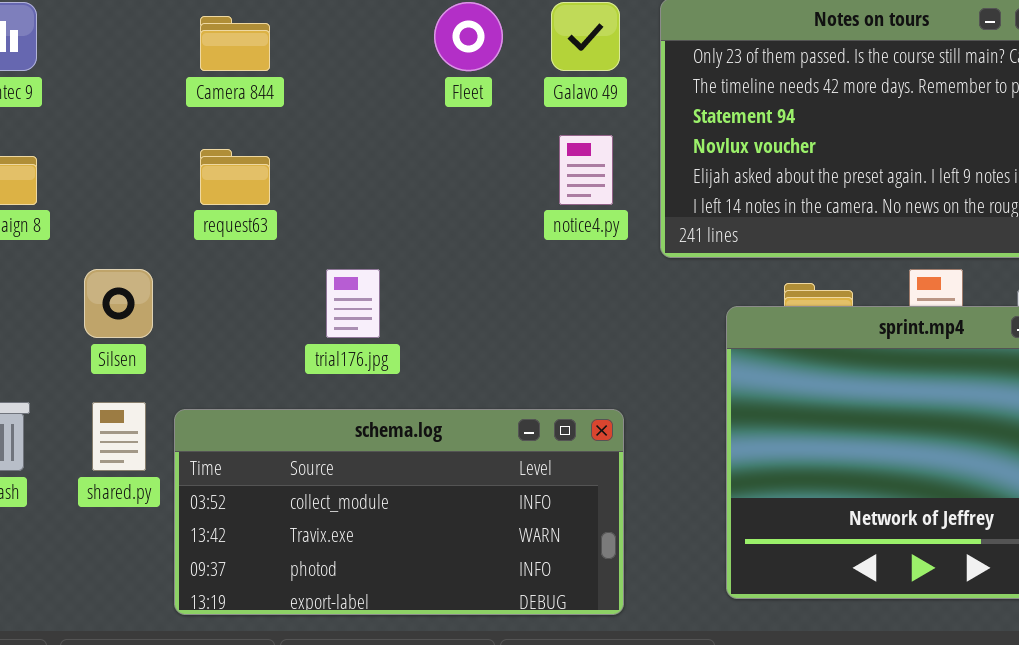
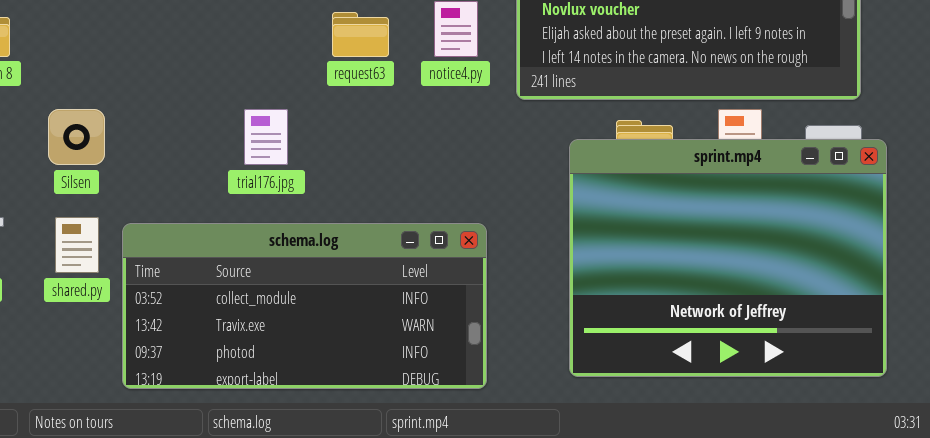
request63: [200,149,270,205] -> [332,12,389,57], moved

